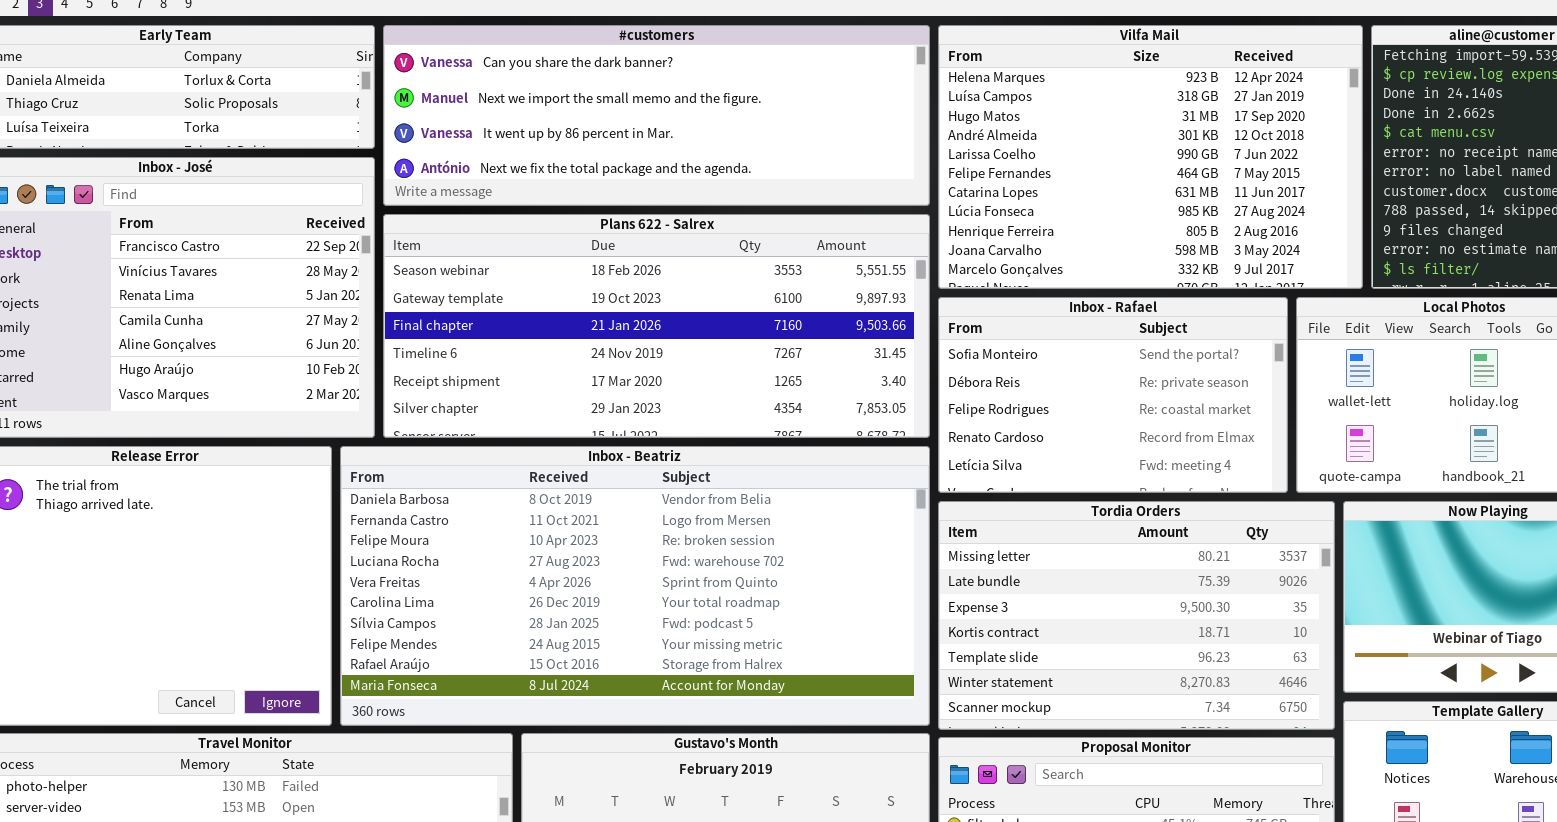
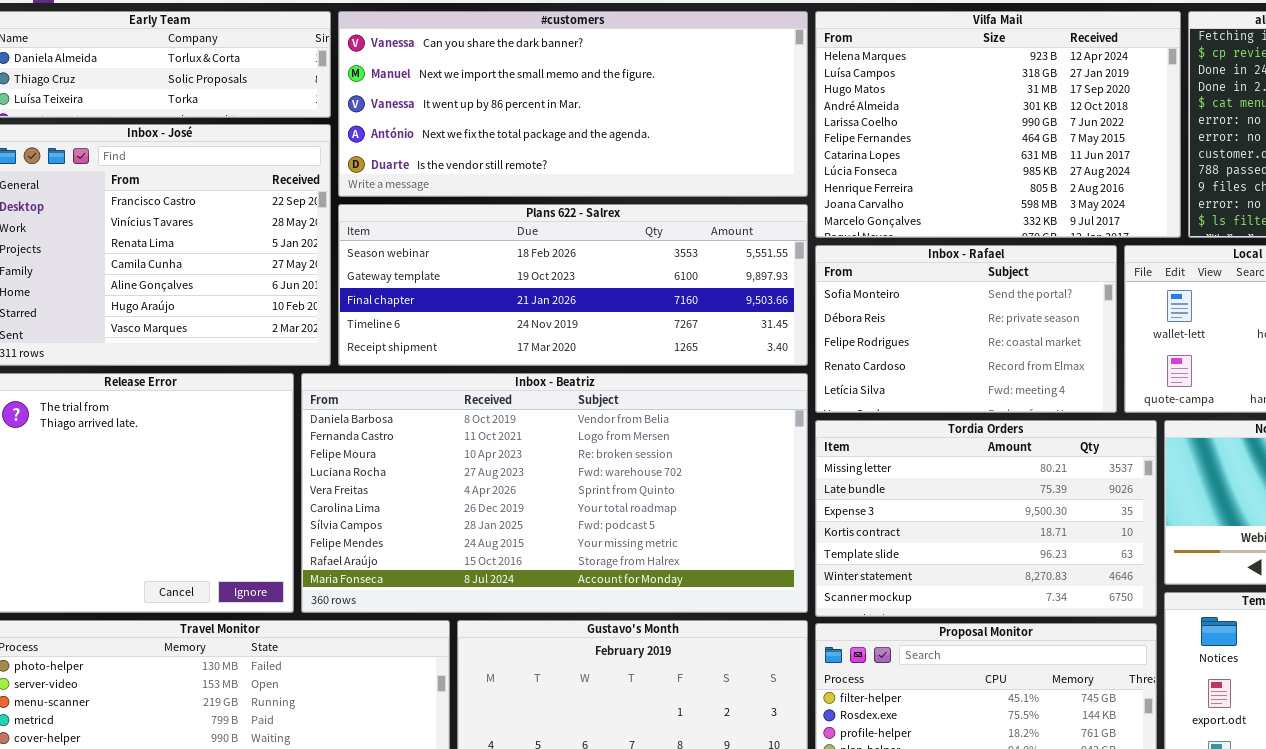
#customers: [383,25,930,206] -> [338,11,808,197], resized
Plans 622 - Salrex: [383,214,930,438] -> [338,204,808,366], resized

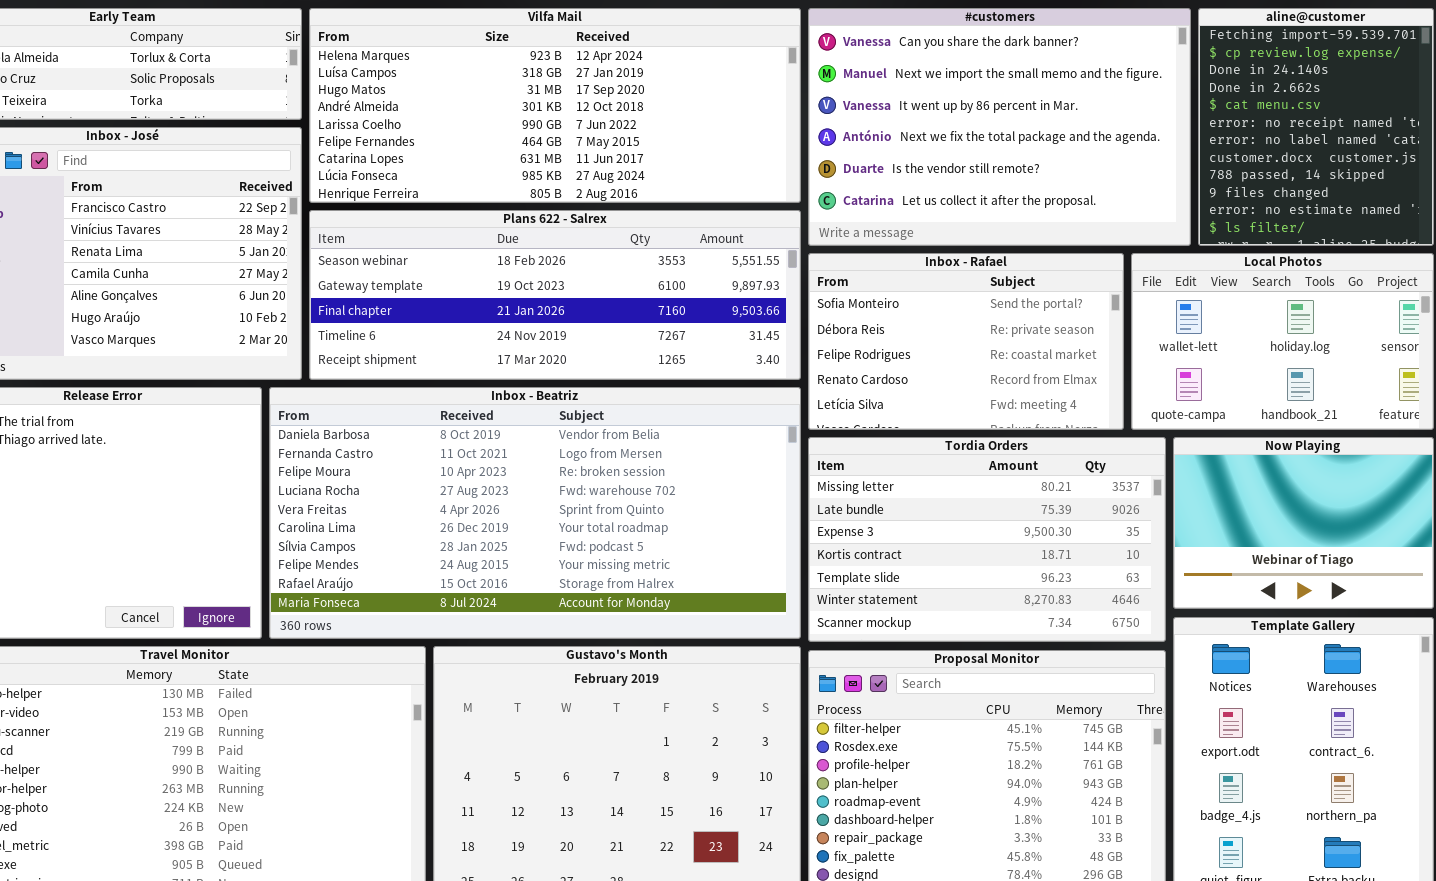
#customers: [338,11,808,197] -> [808,8,1191,246], moved, resized
Vilfa Mail: [815,11,1181,238] -> [309,8,801,203], moved, resized

